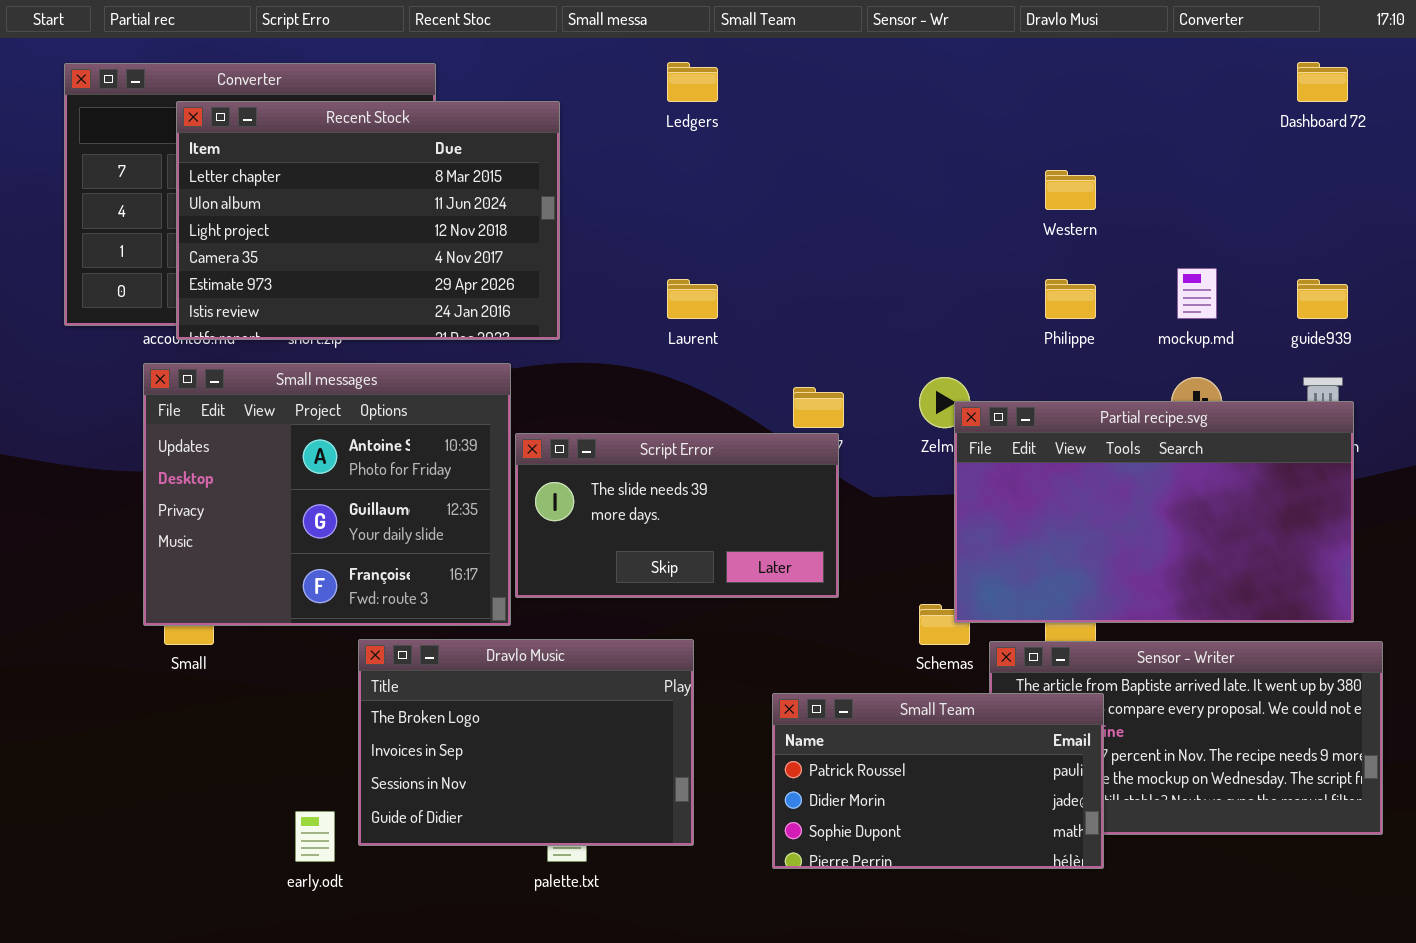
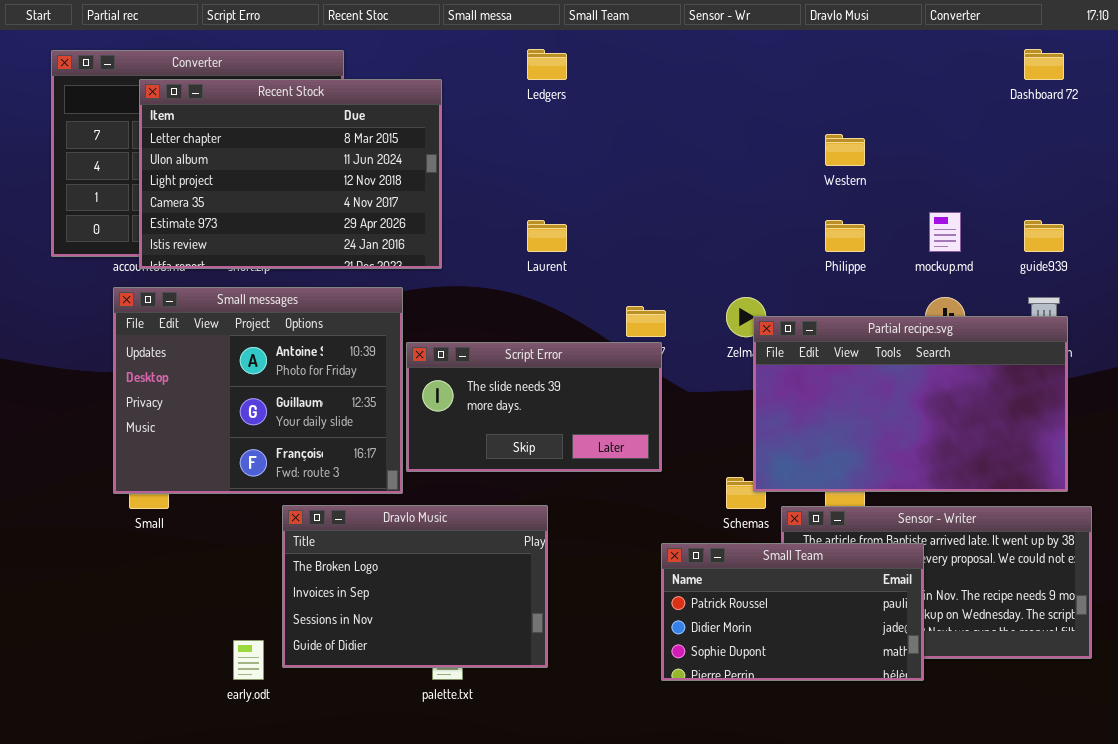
Small Team: [772,693,1104,869] -> [661,543,924,681], moved

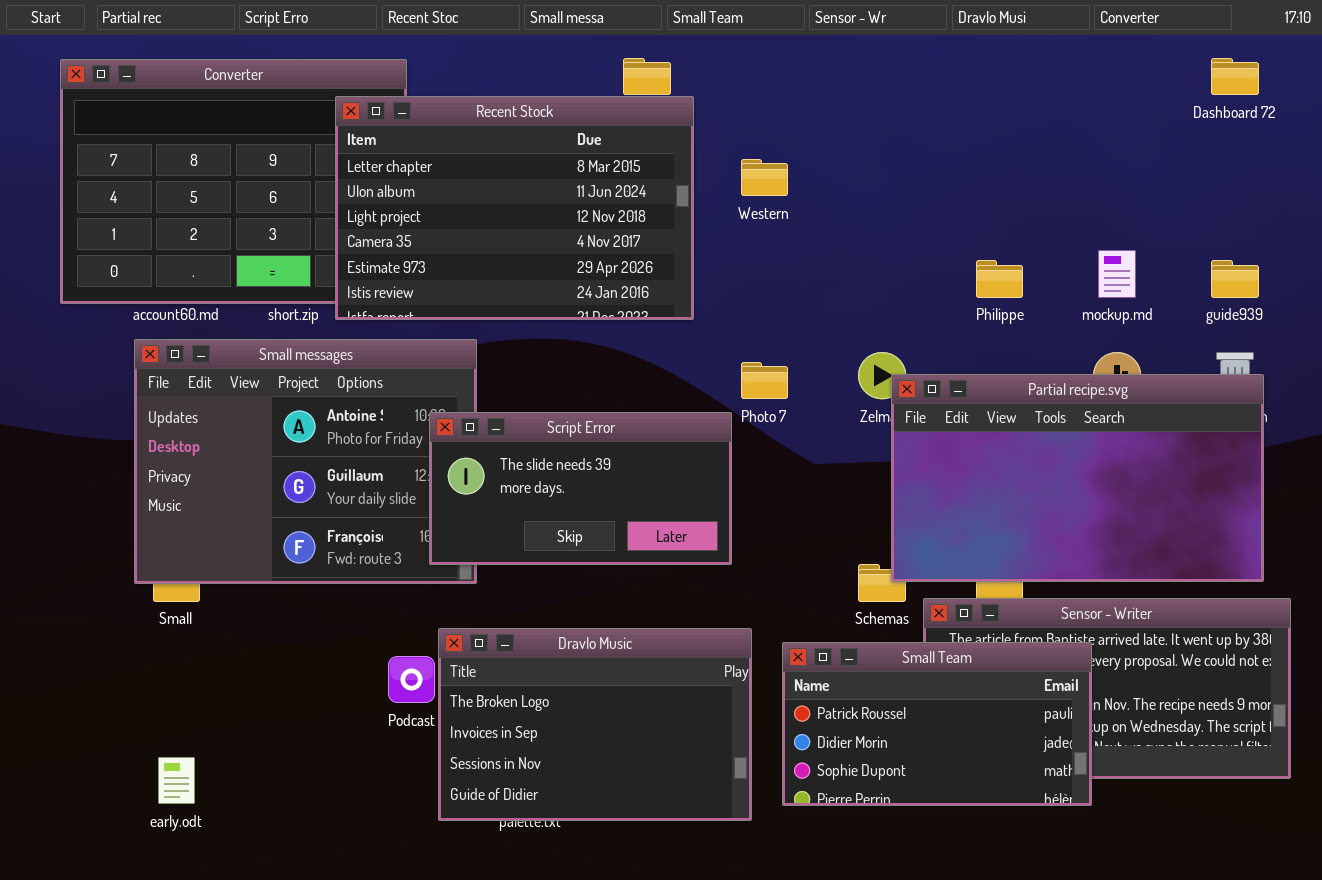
Recent Stock: [139,79,442,269] -> [335,96,694,320], moved
Western: [825,134,865,166] -> [741,159,788,196], moved
Script Error: [406,342,662,472] -> [429,412,732,565], moved
Dravlo Music: [282,505,548,668] -> [438,628,752,821], moved
early.odt: [233,640,264,680] -> [158,757,195,804], moved

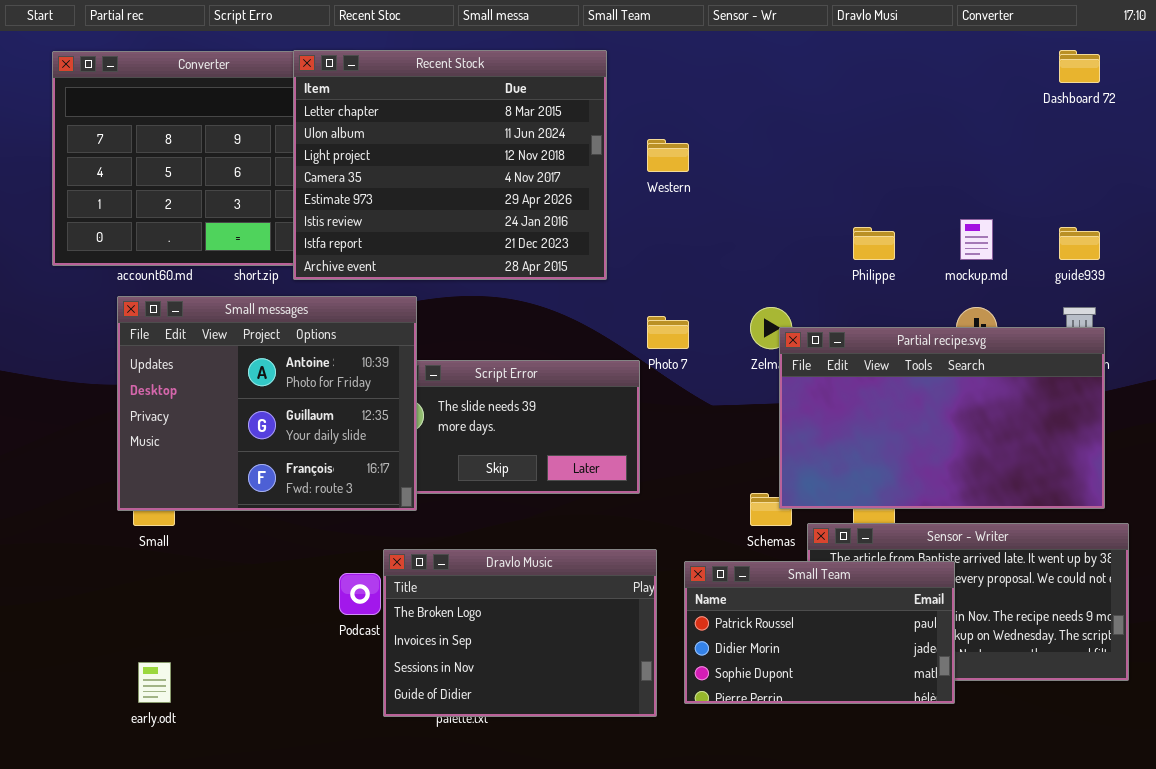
Recent Stock: [335,96,694,320] -> [293,50,607,280], resized
Small messages: [134,339,477,584] -> [117,296,417,511], raised

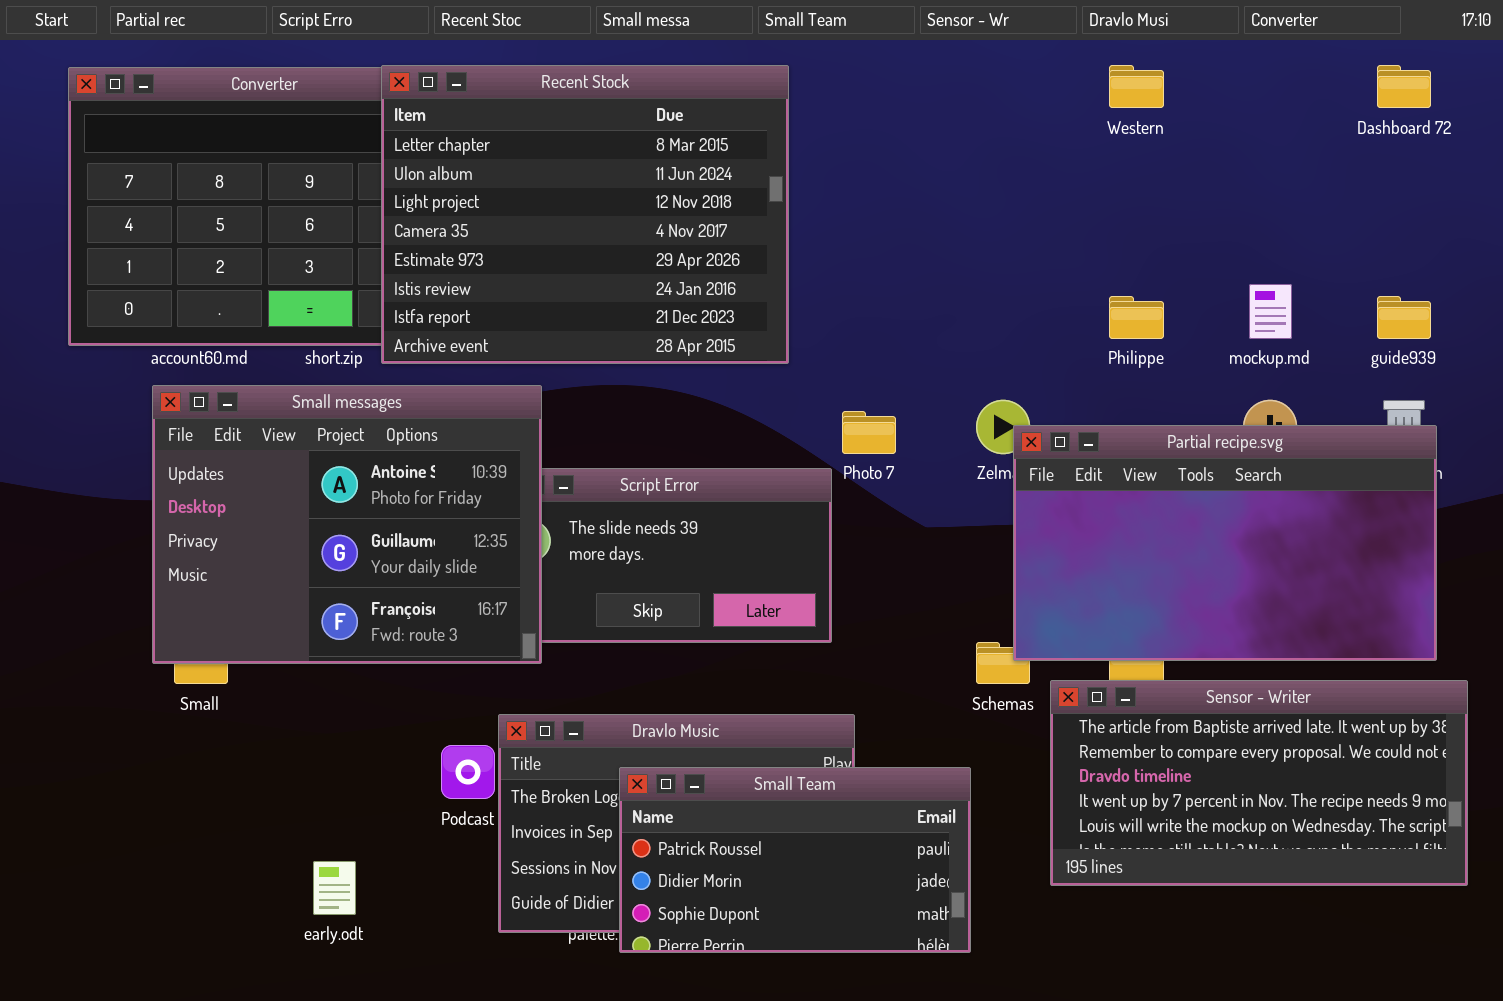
Western: [647,139,689,172] -> [1109,65,1164,108], moved
Small Team: [684,561,955,704] -> [619,767,971,953], moved
early.odt: [138,662,171,703] -> [313,861,356,915], moved

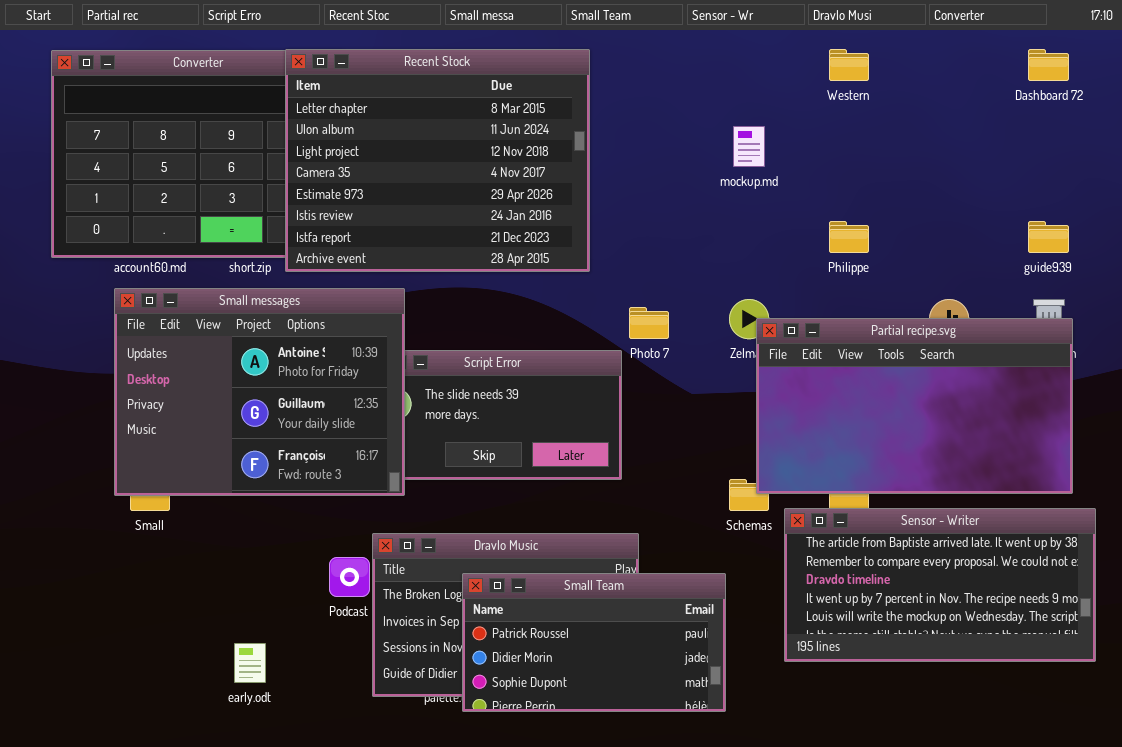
mockup.md: [1249,284,1292,339] -> [733,126,765,167], moved

